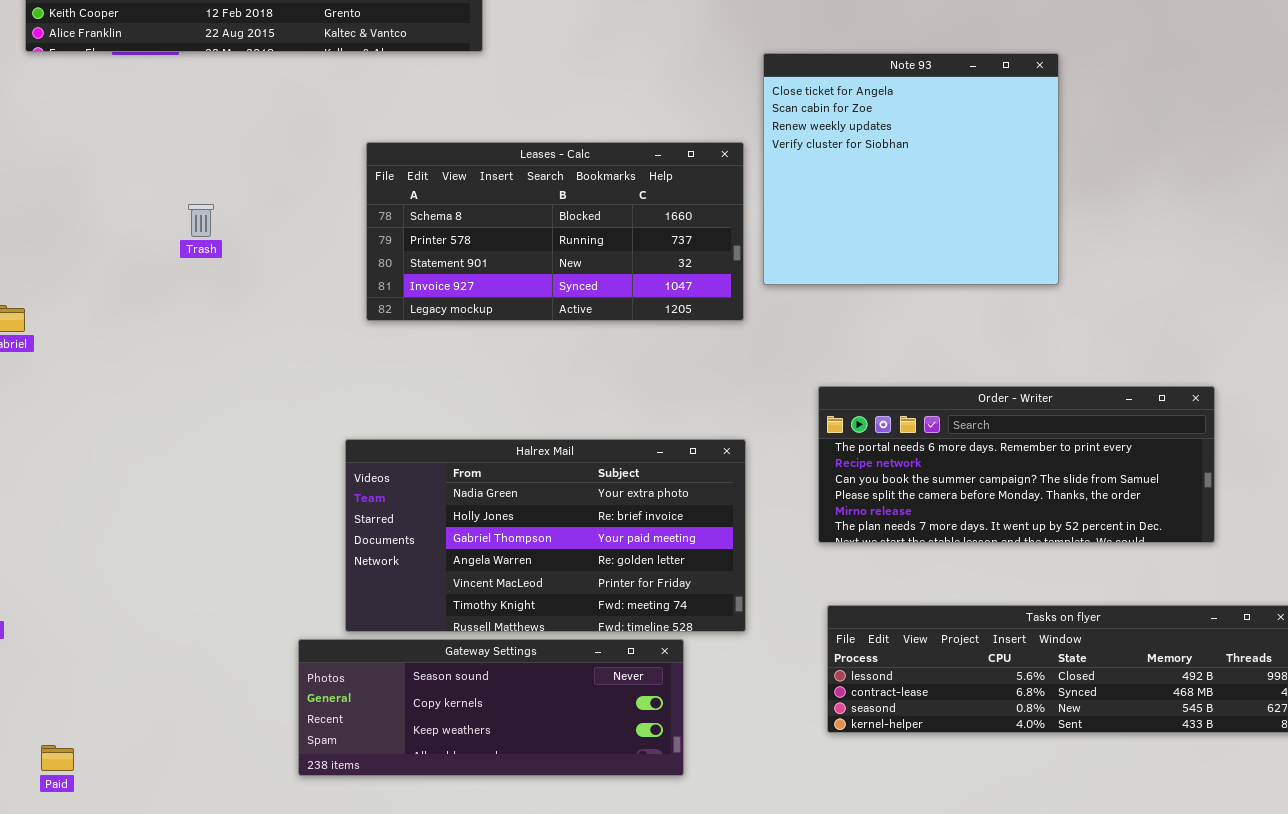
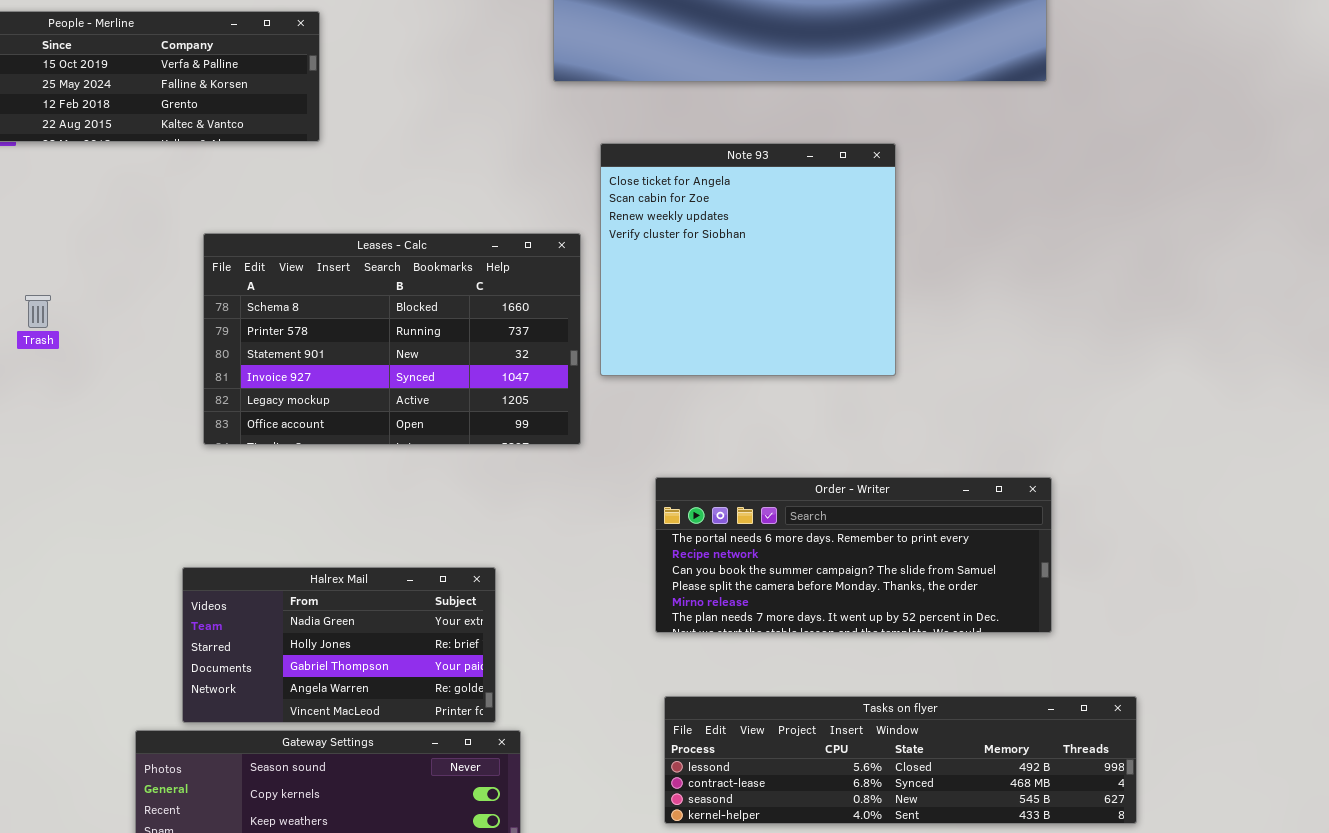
Leases - Calc: [366,142,744,321] -> [203,233,581,445], resized
Halrex Mail: [345,439,746,632] -> [182,567,496,723], resized

